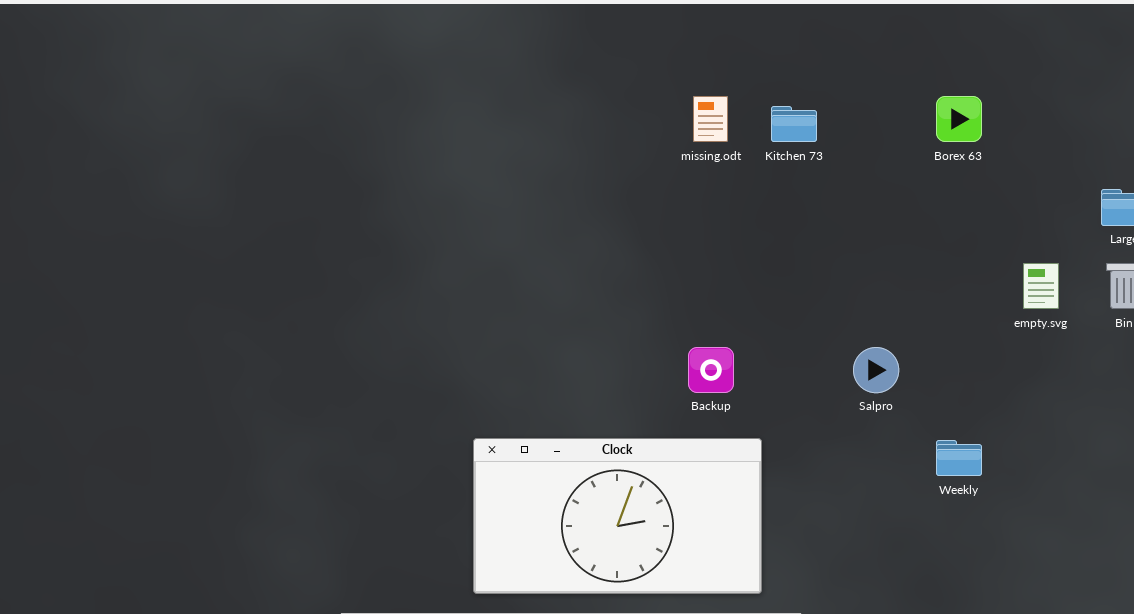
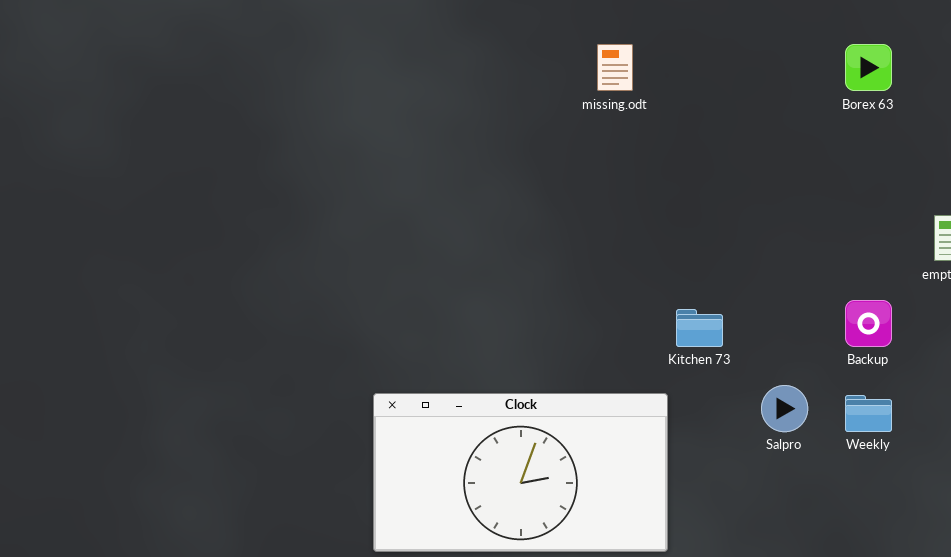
Kitchen 73: [771,106,817,142] -> [676,309,723,347], moved
Backup: [688,347,734,393] -> [845,300,892,347], moved
Salpro: [853,347,899,393] -> [761,385,808,432], moved

